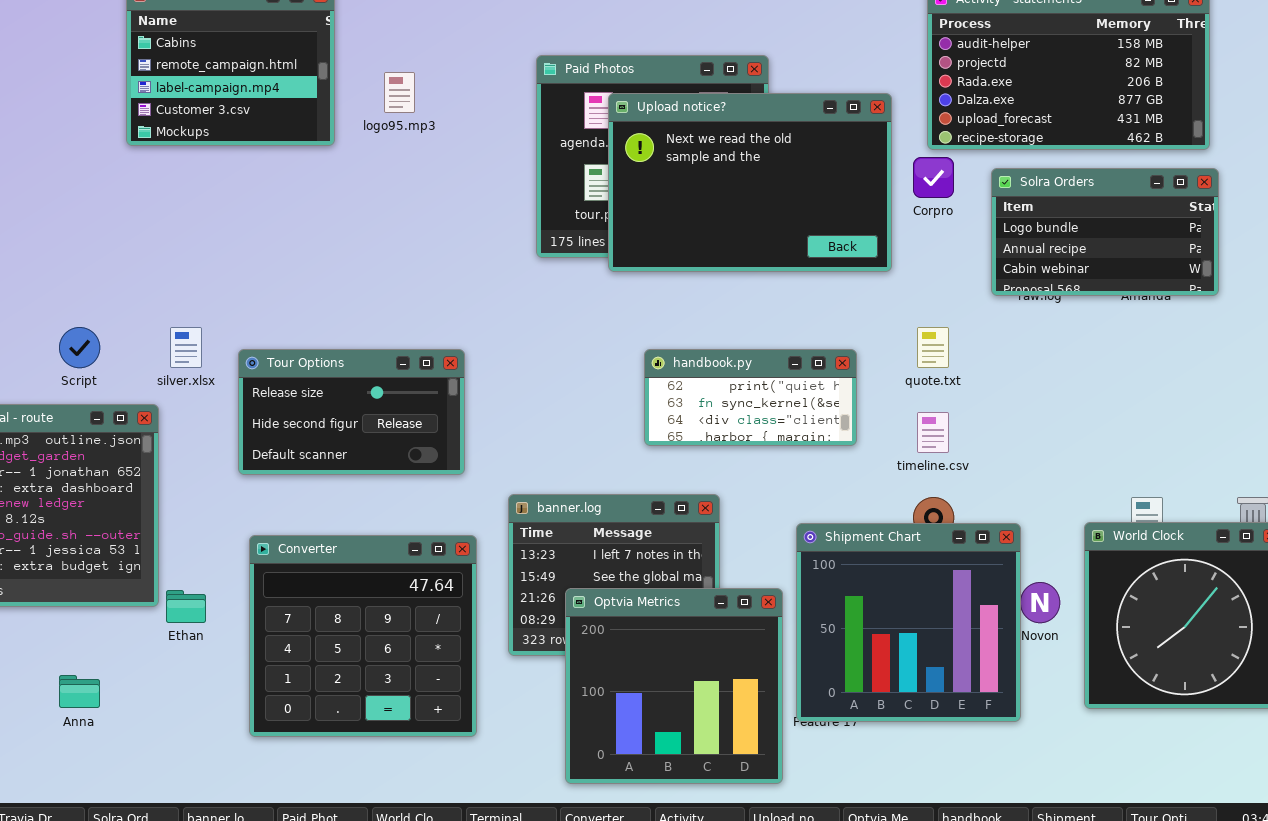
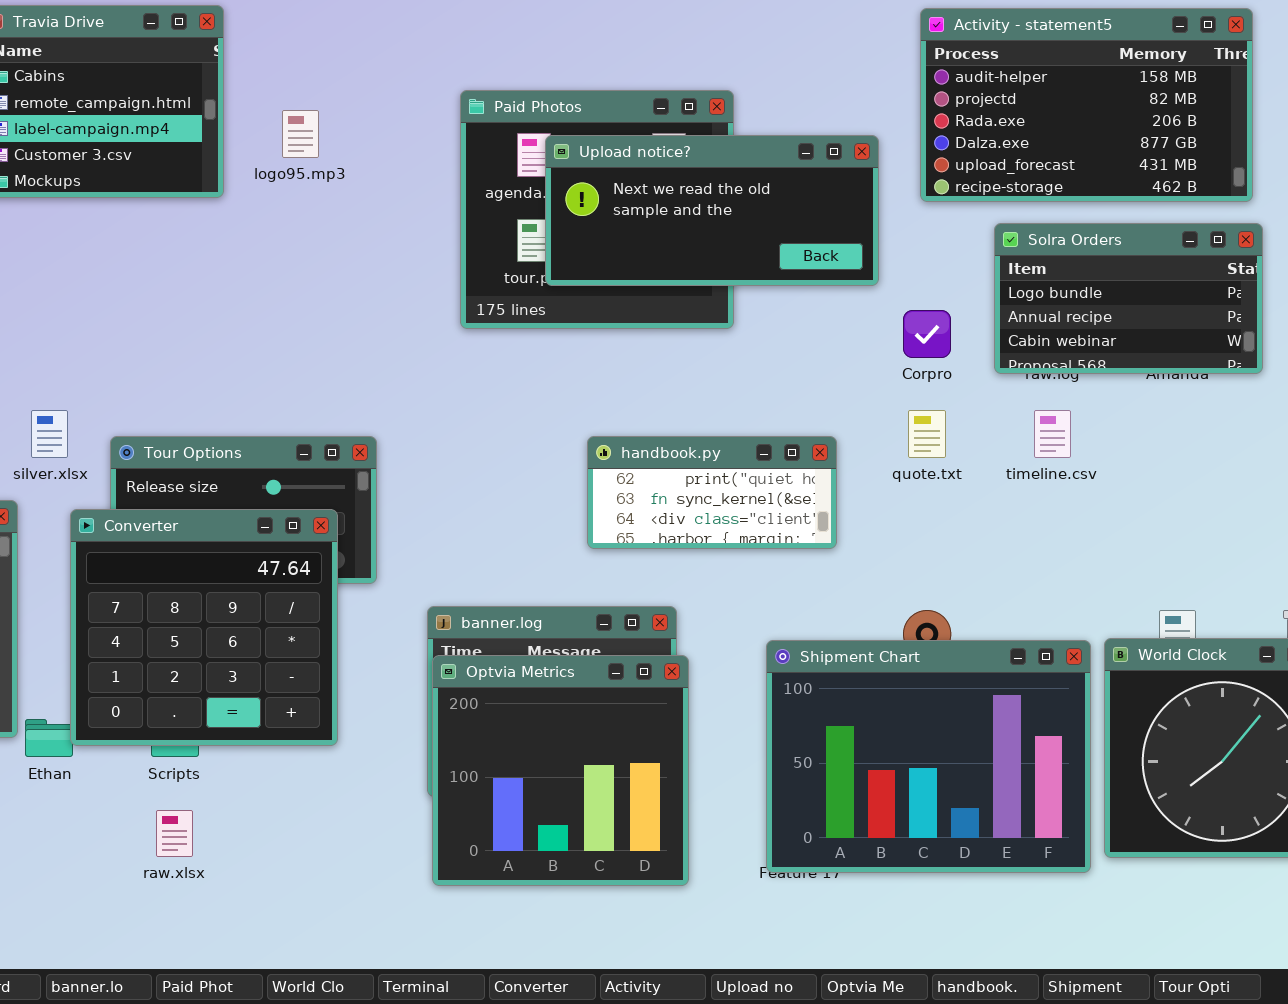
Upload notice?: [608,93,892,272] -> [545,135,879,286], resized
Corpro: [913,157,954,198] -> [903,310,951,358], moved
timeline.csv: [917,412,949,453] -> [1034,410,1071,458], moved
Shipment Chart: [796,523,1021,722] -> [766,640,1091,873], resized
Converter: [249,535,477,737] -> [70,509,338,746], moved
Optvia Metrics: [565,588,783,784] -> [432,655,689,886], moved

